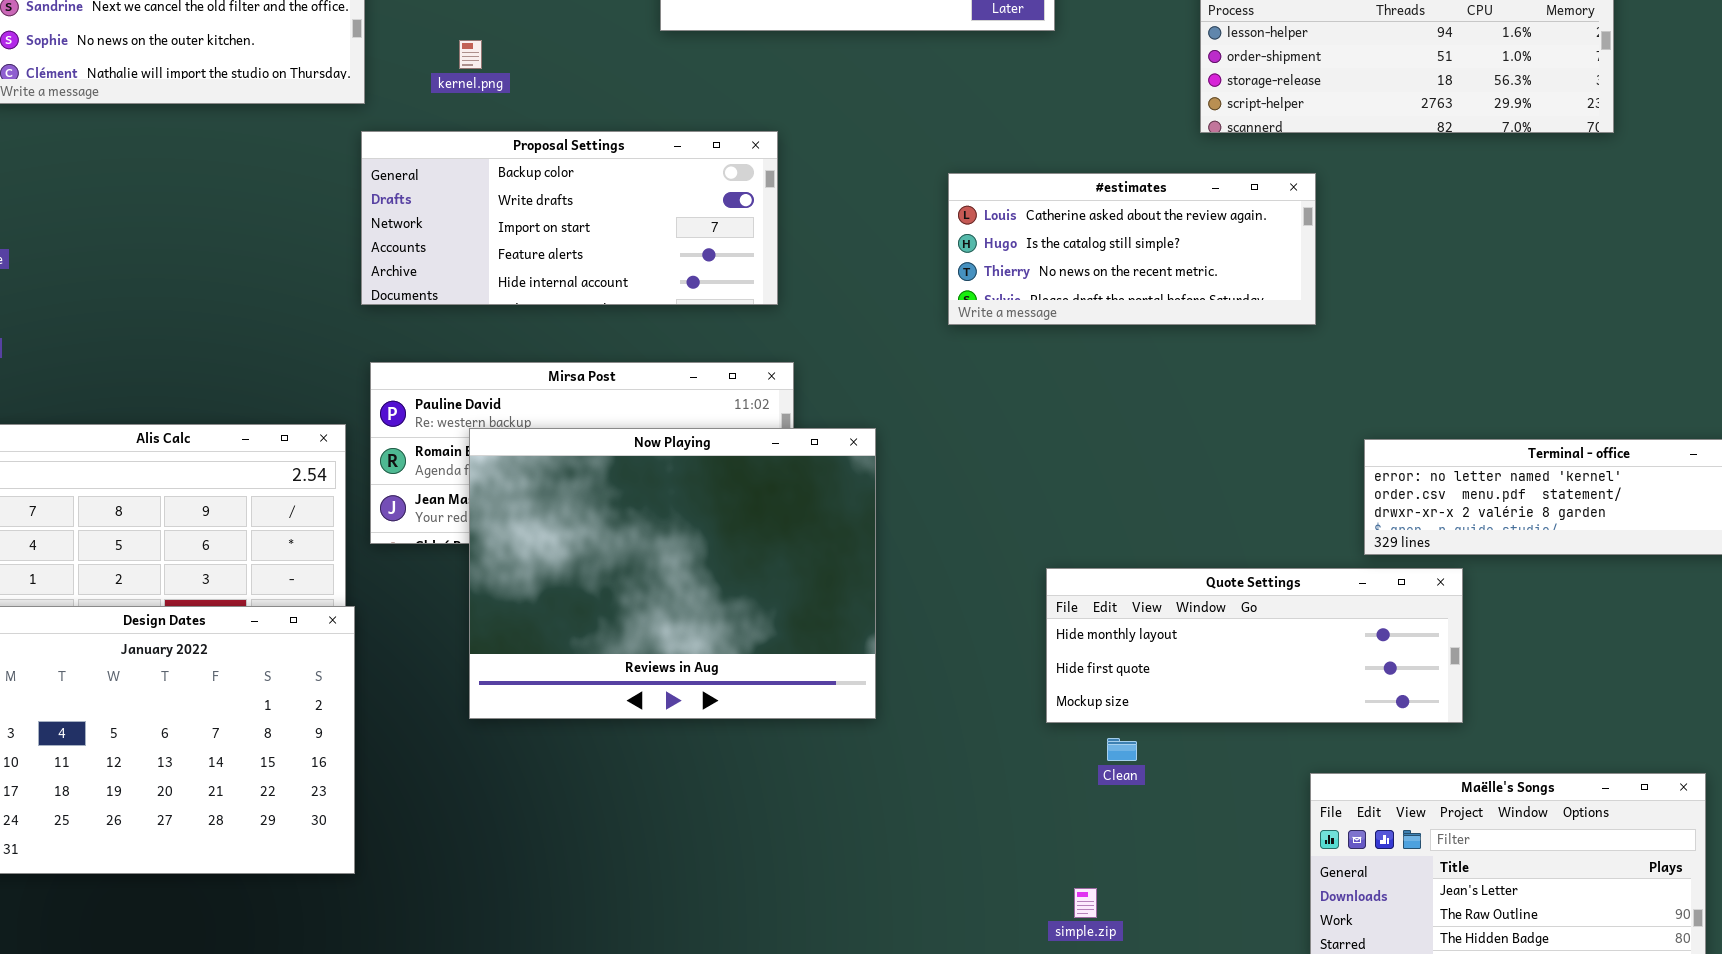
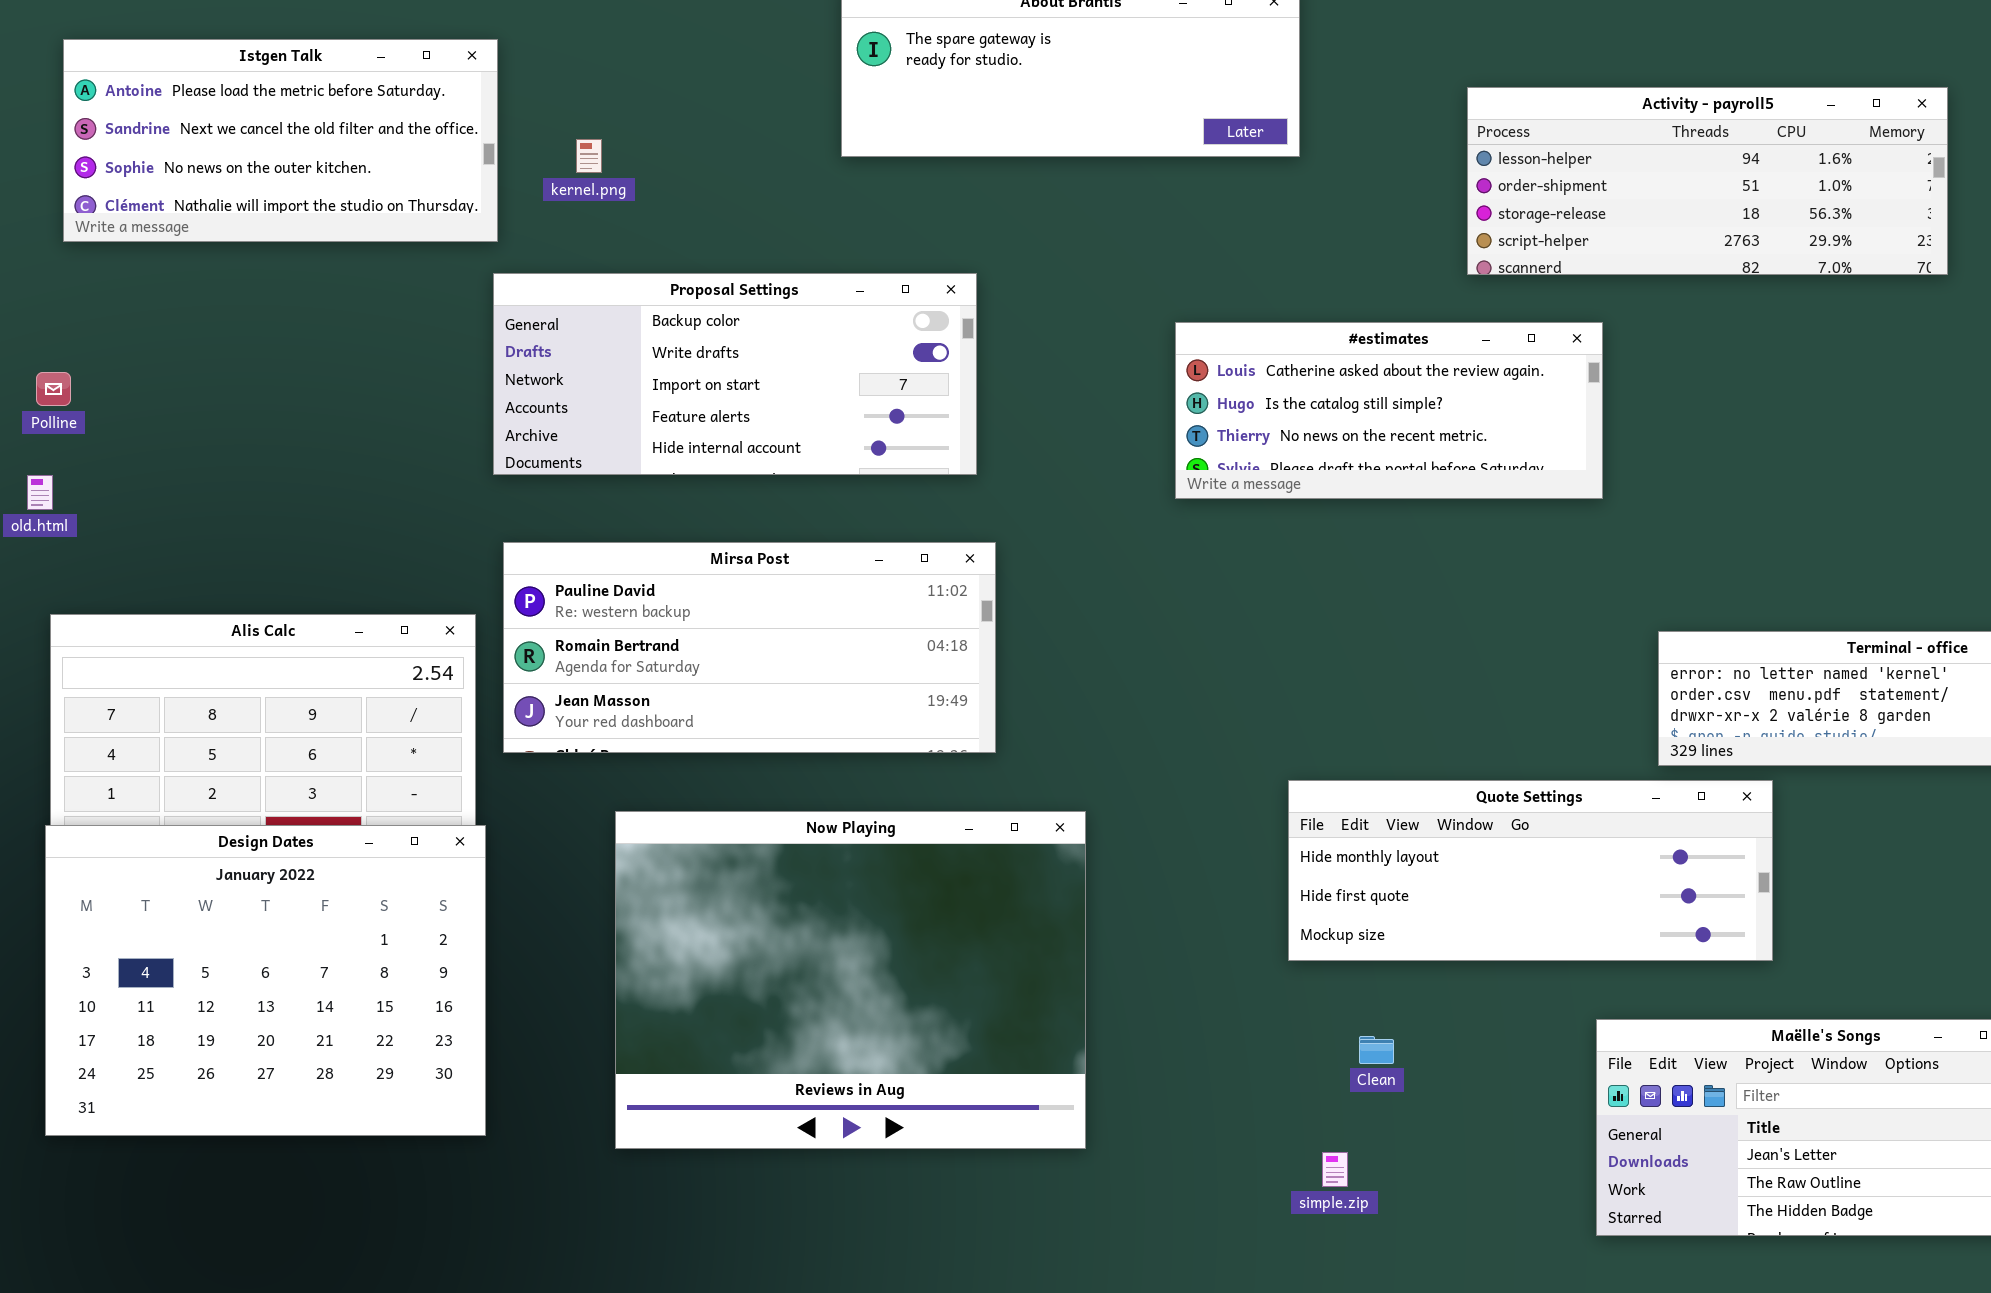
kernel.png: [459,40,482,69] -> [576,139,602,173], moved
Now Playing: [469,428,876,719] -> [615,811,1086,1149], moved
Clean: [1107,738,1137,761] -> [1359,1036,1394,1064], moved

